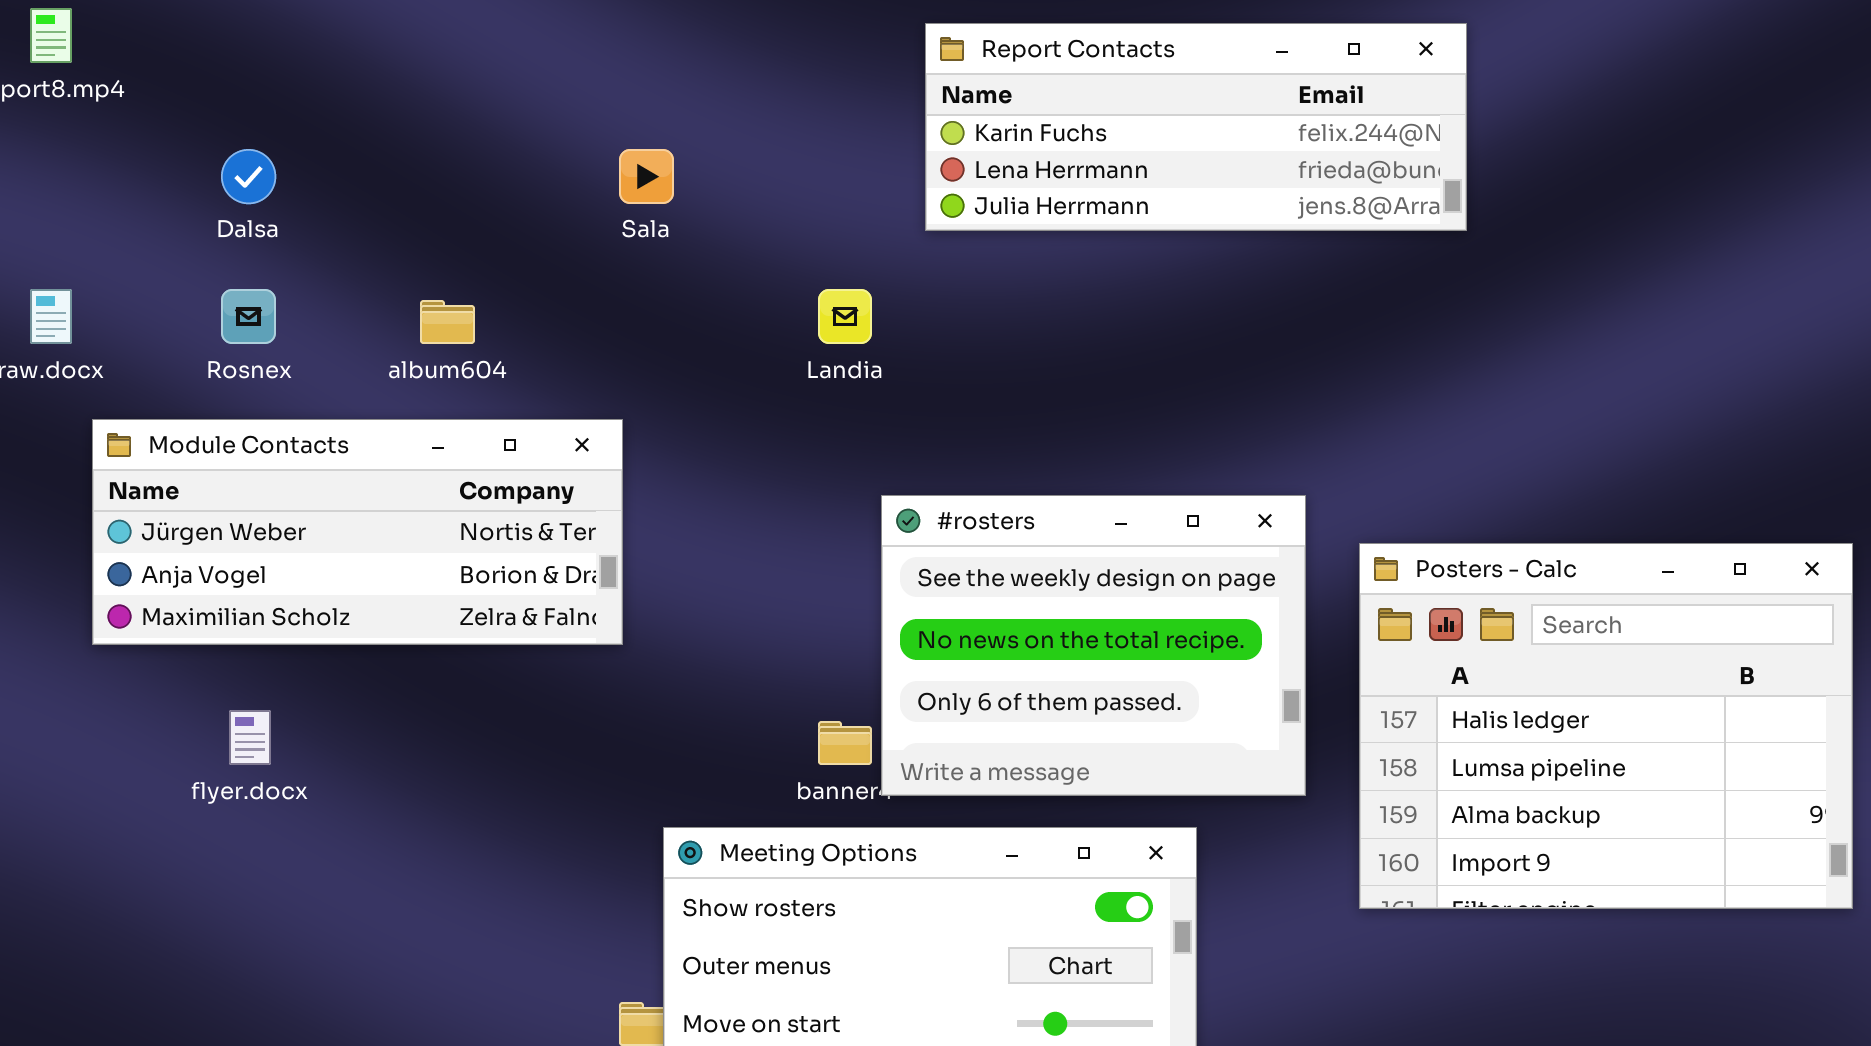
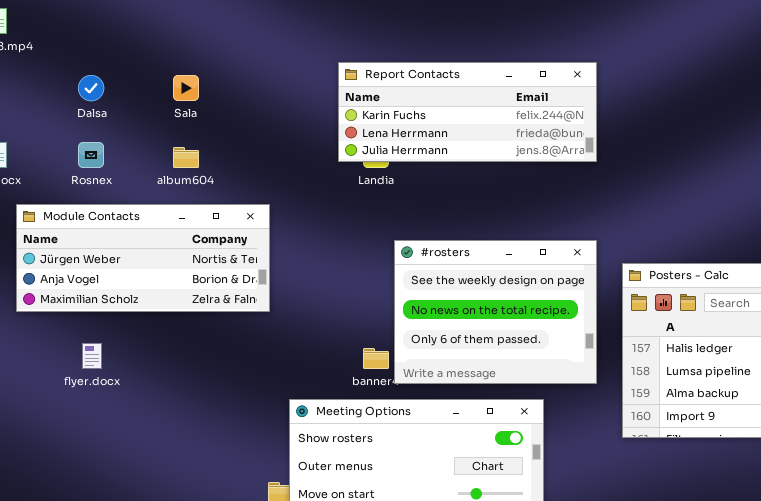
Report Contacts: [925,23,1467,231] -> [338,62,597,162], moved
Sala: [619,149,674,204] -> [173,75,199,101], moved

